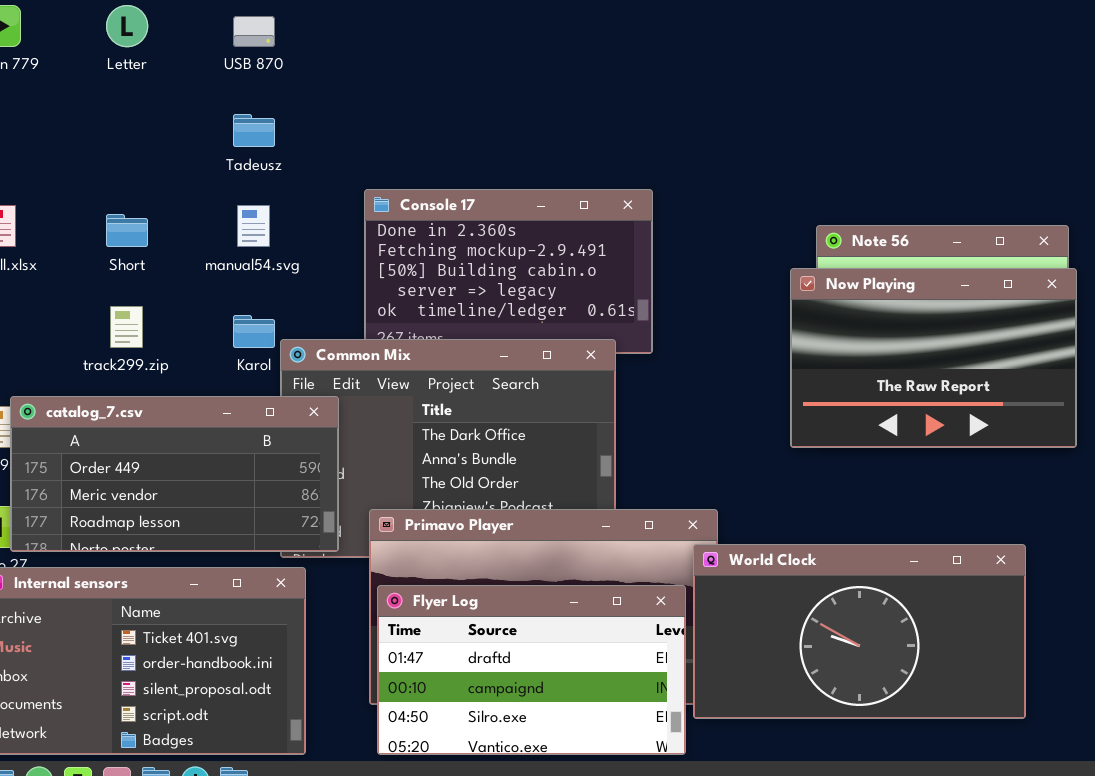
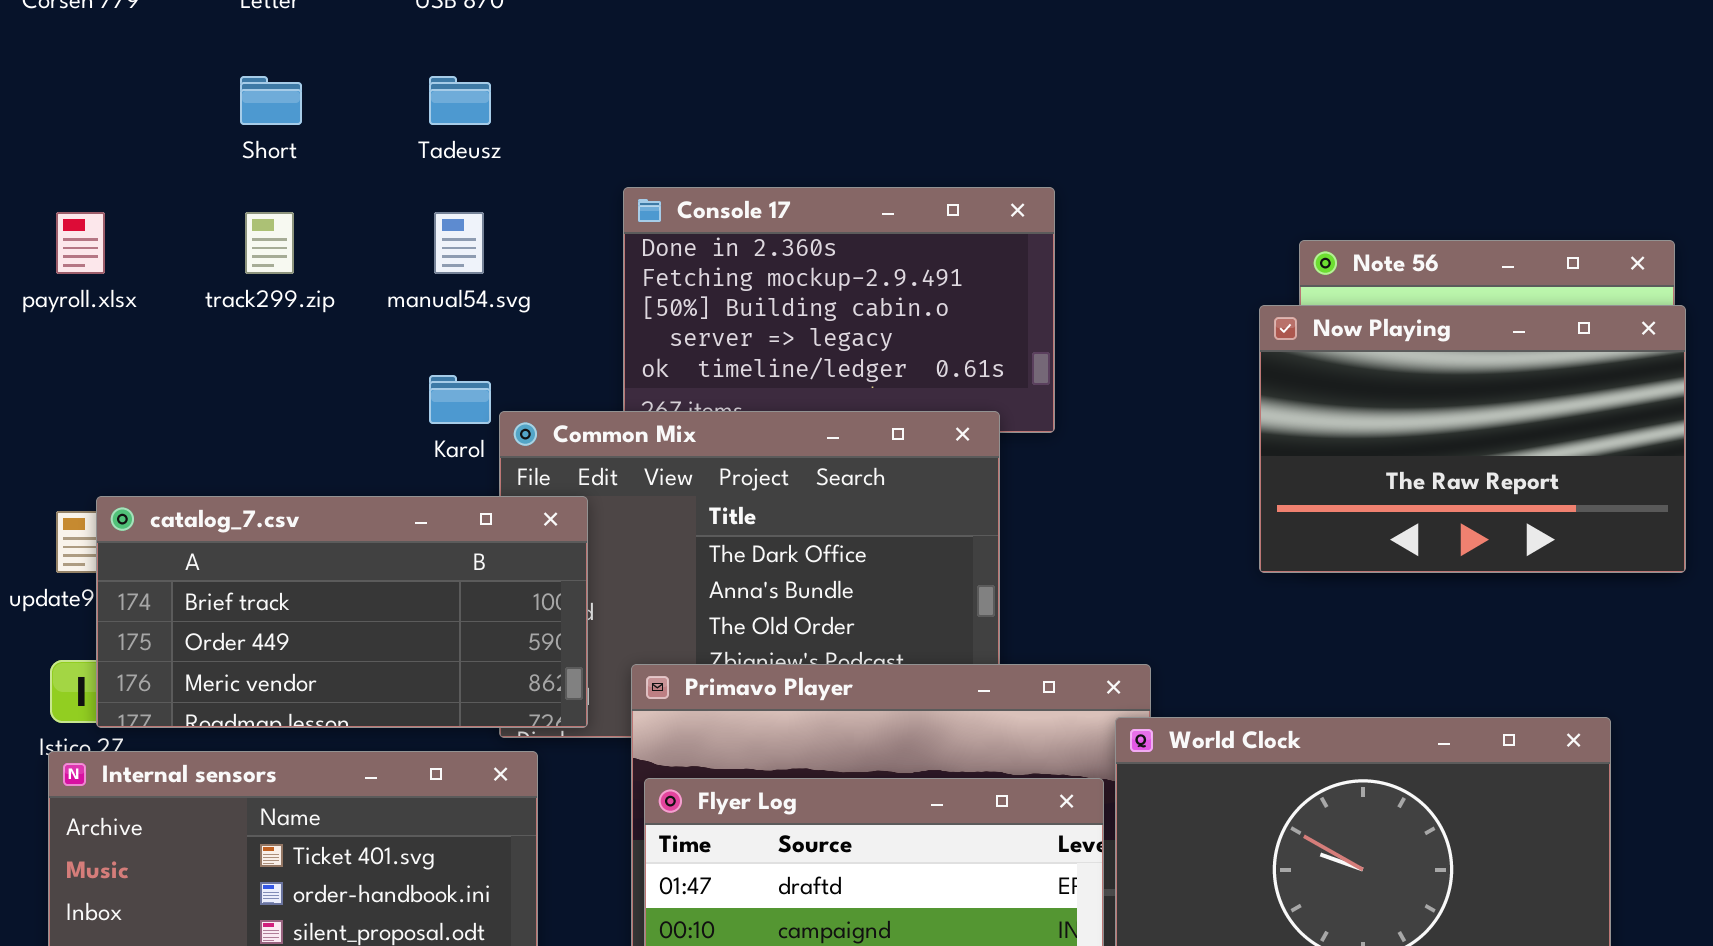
Short: [106,214,148,247] -> [240,76,302,125], moved
track299.zip: [110,306,143,348] -> [245,212,294,274], moved
catalog_7.csv: [10,396,339,552] -> [96,496,588,728], scrolled up 1 row

